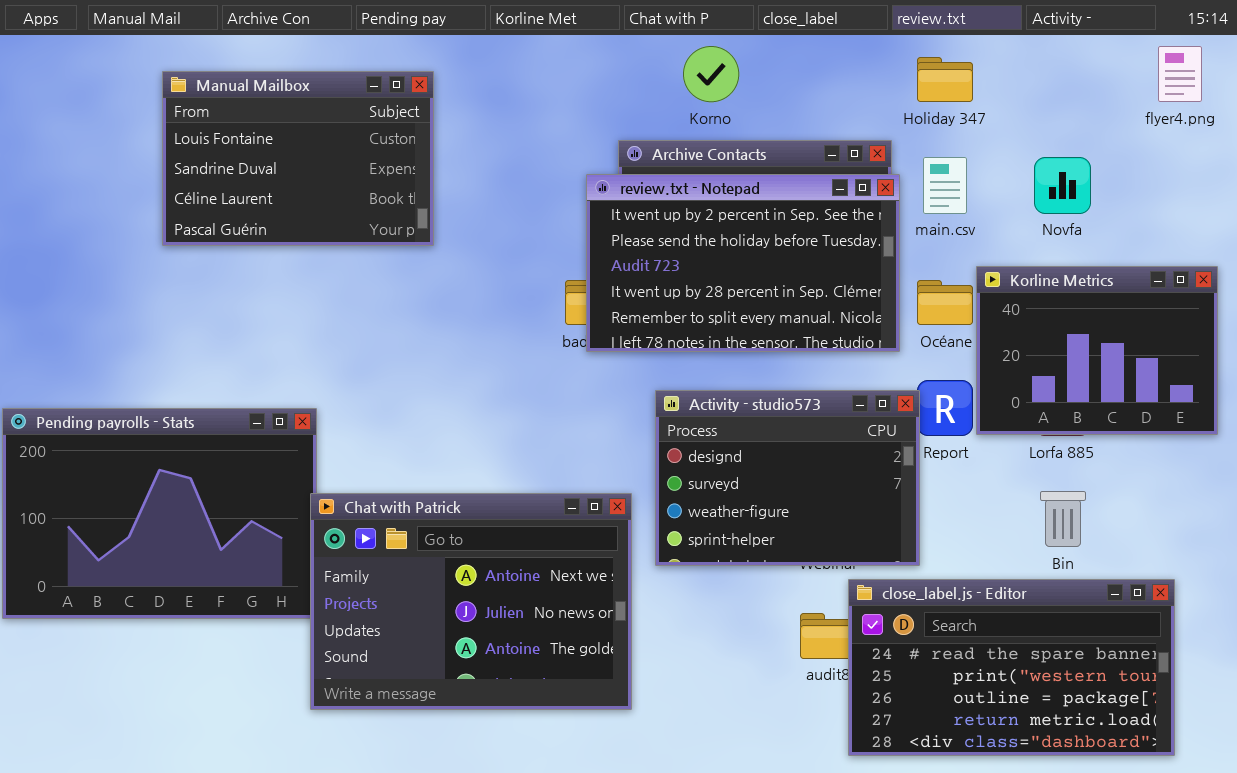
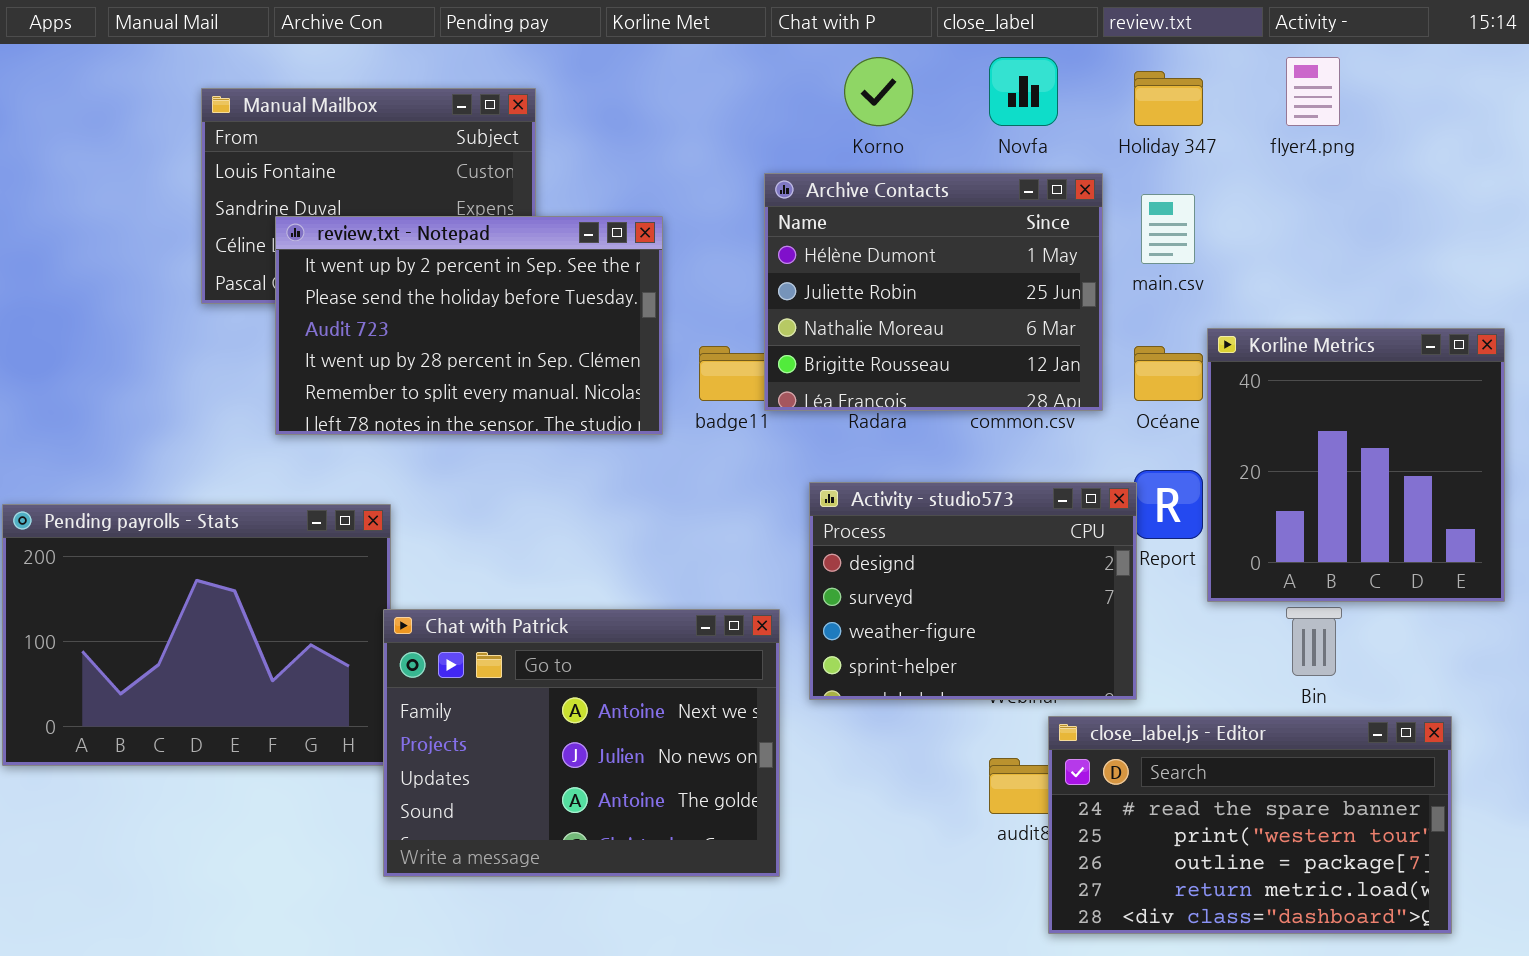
flyer4.png: [1158,46,1202,102] -> [1286,57,1340,126], moved
Novfa: [1034,157,1091,214] -> [989,57,1058,126], moved
review.txt - Notepad: [586,174,900,352] -> [275,216,663,435], moved
Korline Metrics: [976,266,1218,435] -> [1207,328,1505,602], resized

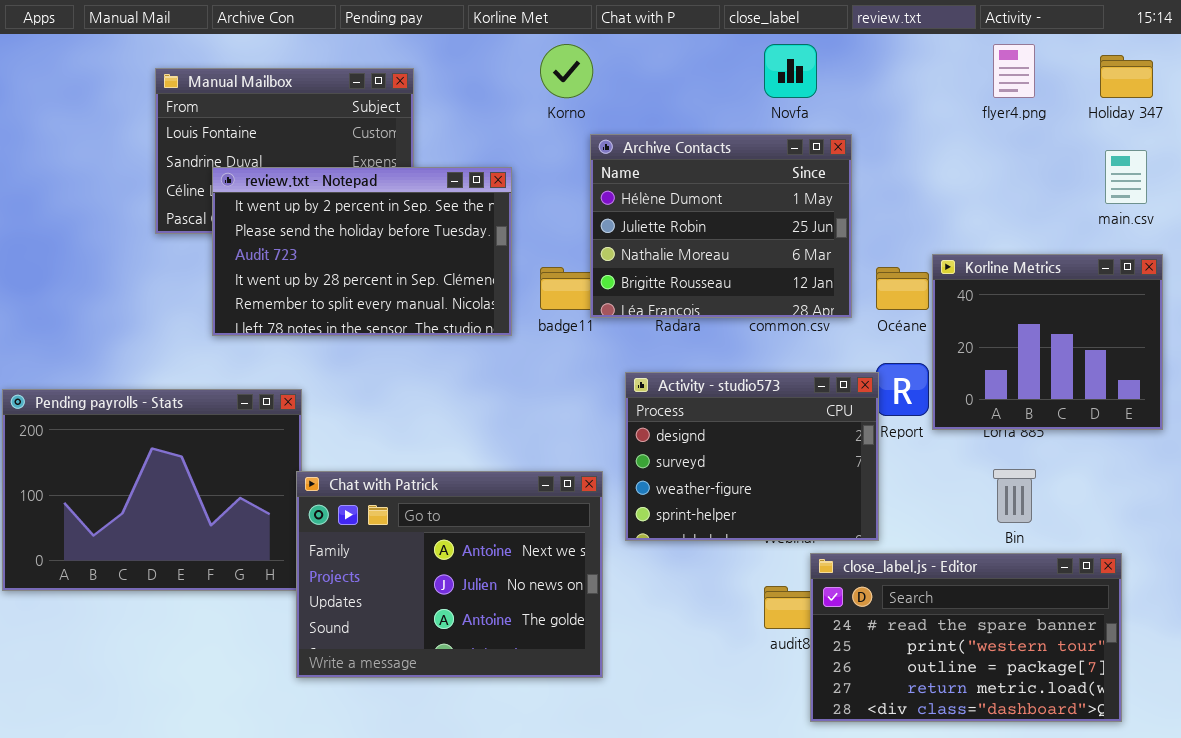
Korno: [844,57,913,126] -> [540,44,593,98], moved
Holiday 347: [1134,71,1203,126] -> [1100,55,1153,98], moved
main.csv: [1141,194,1195,264] -> [1105,150,1147,204], moved
Korline Metrics: [1207,328,1505,602] -> [932,254,1163,430], resized

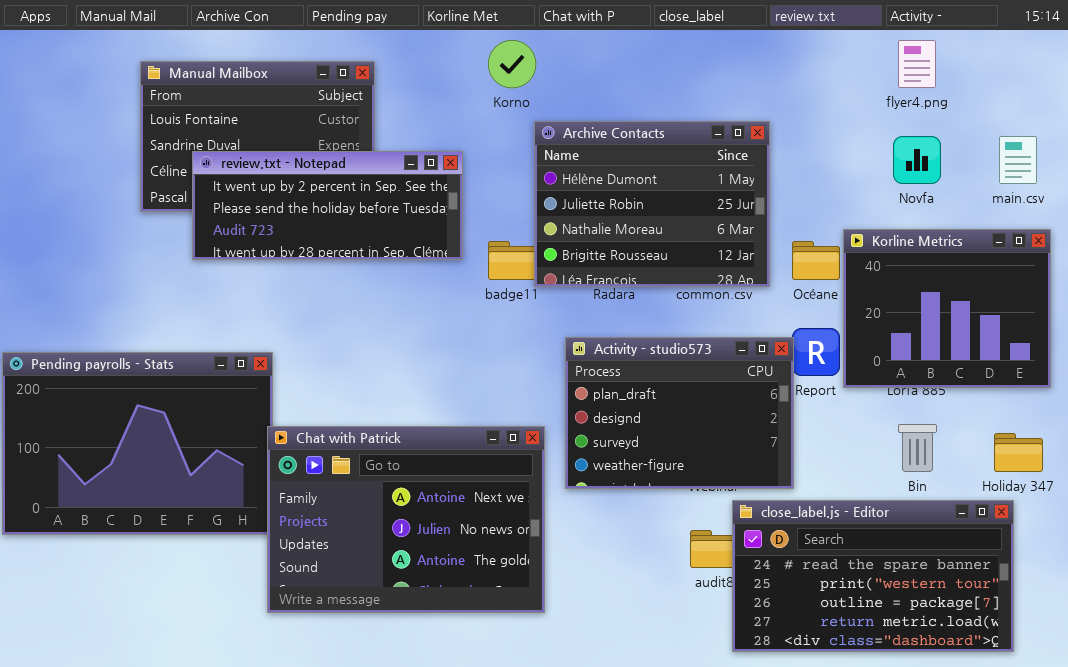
Novfa: [764,44,817,98] -> [893,136,941,184], moved
Holiday 347: [1100,55,1153,98] -> [994,433,1043,472], moved
review.txt - Notepad: [212,167,512,336] -> [192,151,463,260], resized
Activity - studio573: [625,372,879,541] -> [565,337,794,489], scrolled up 1 row

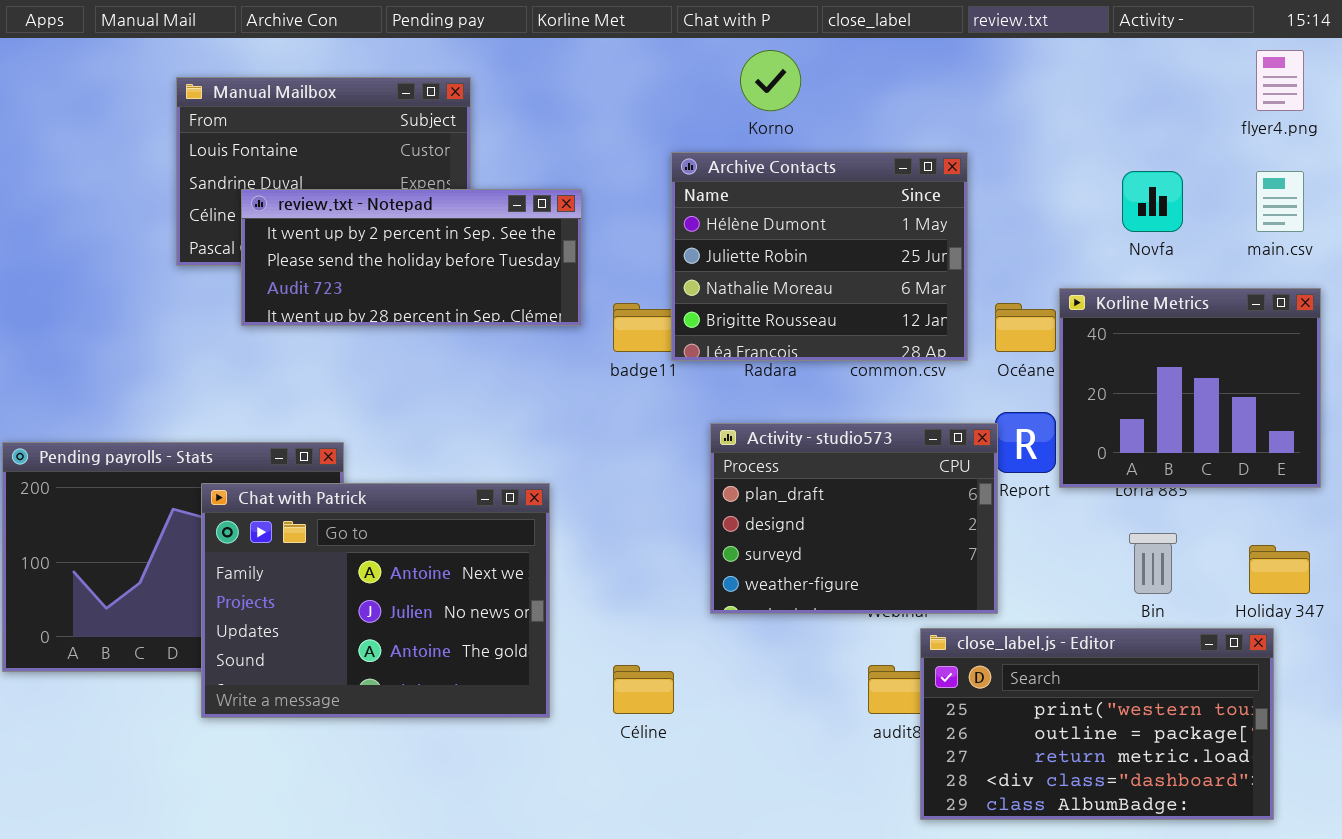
Korno: [488,40,536,88] -> [740,50,801,111], moved
flyer4.png: [898,40,936,88] -> [1256,50,1304,111], moved
Chat with Patrick: [267,426,545,613] -> [201,483,550,718], moved
close_label.js - Editor: [732,500,1014,652] -> [920,628,1274,820], scrolled down 1 row

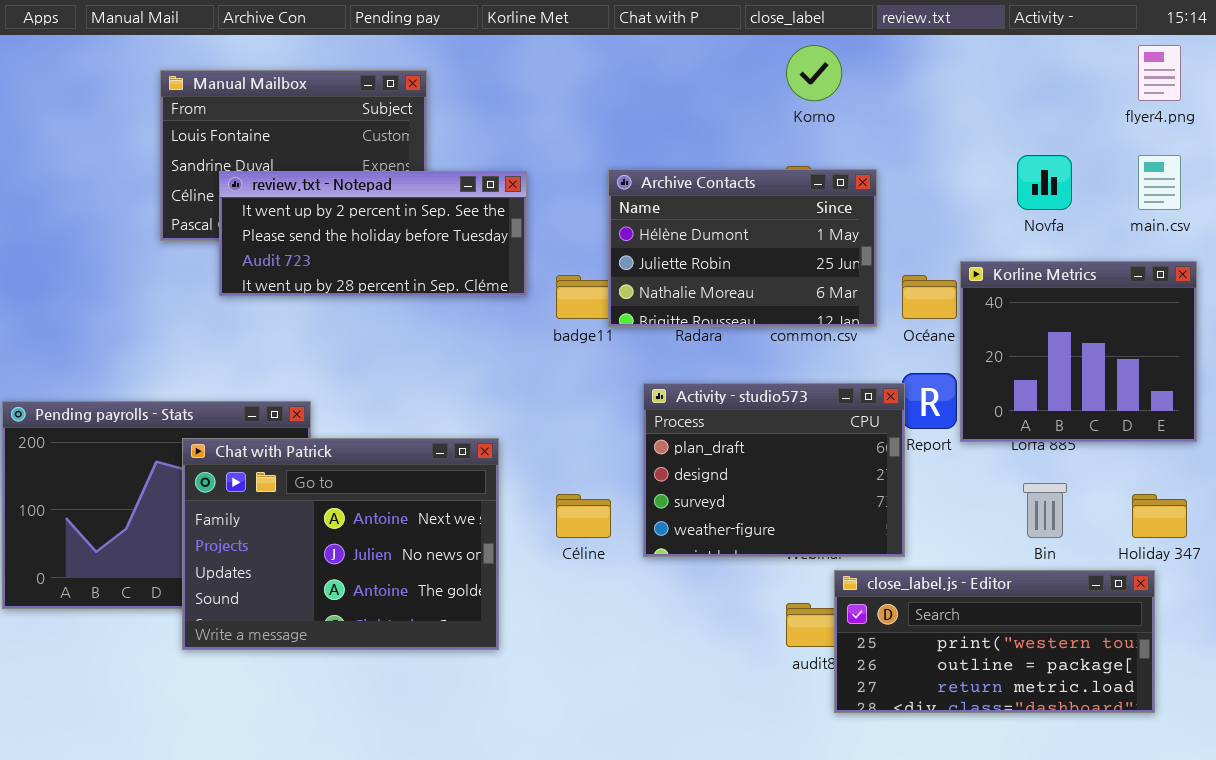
Korno: [740,50,801,111] -> [786,45,842,101], moved
Archive Contacts: [671,152,968,361] -> [608,169,877,327], resized
close_label.js - Editor: [920,628,1274,820] -> [834,570,1155,713], resized
Céline: [613,665,674,714] -> [556,494,611,538], moved

